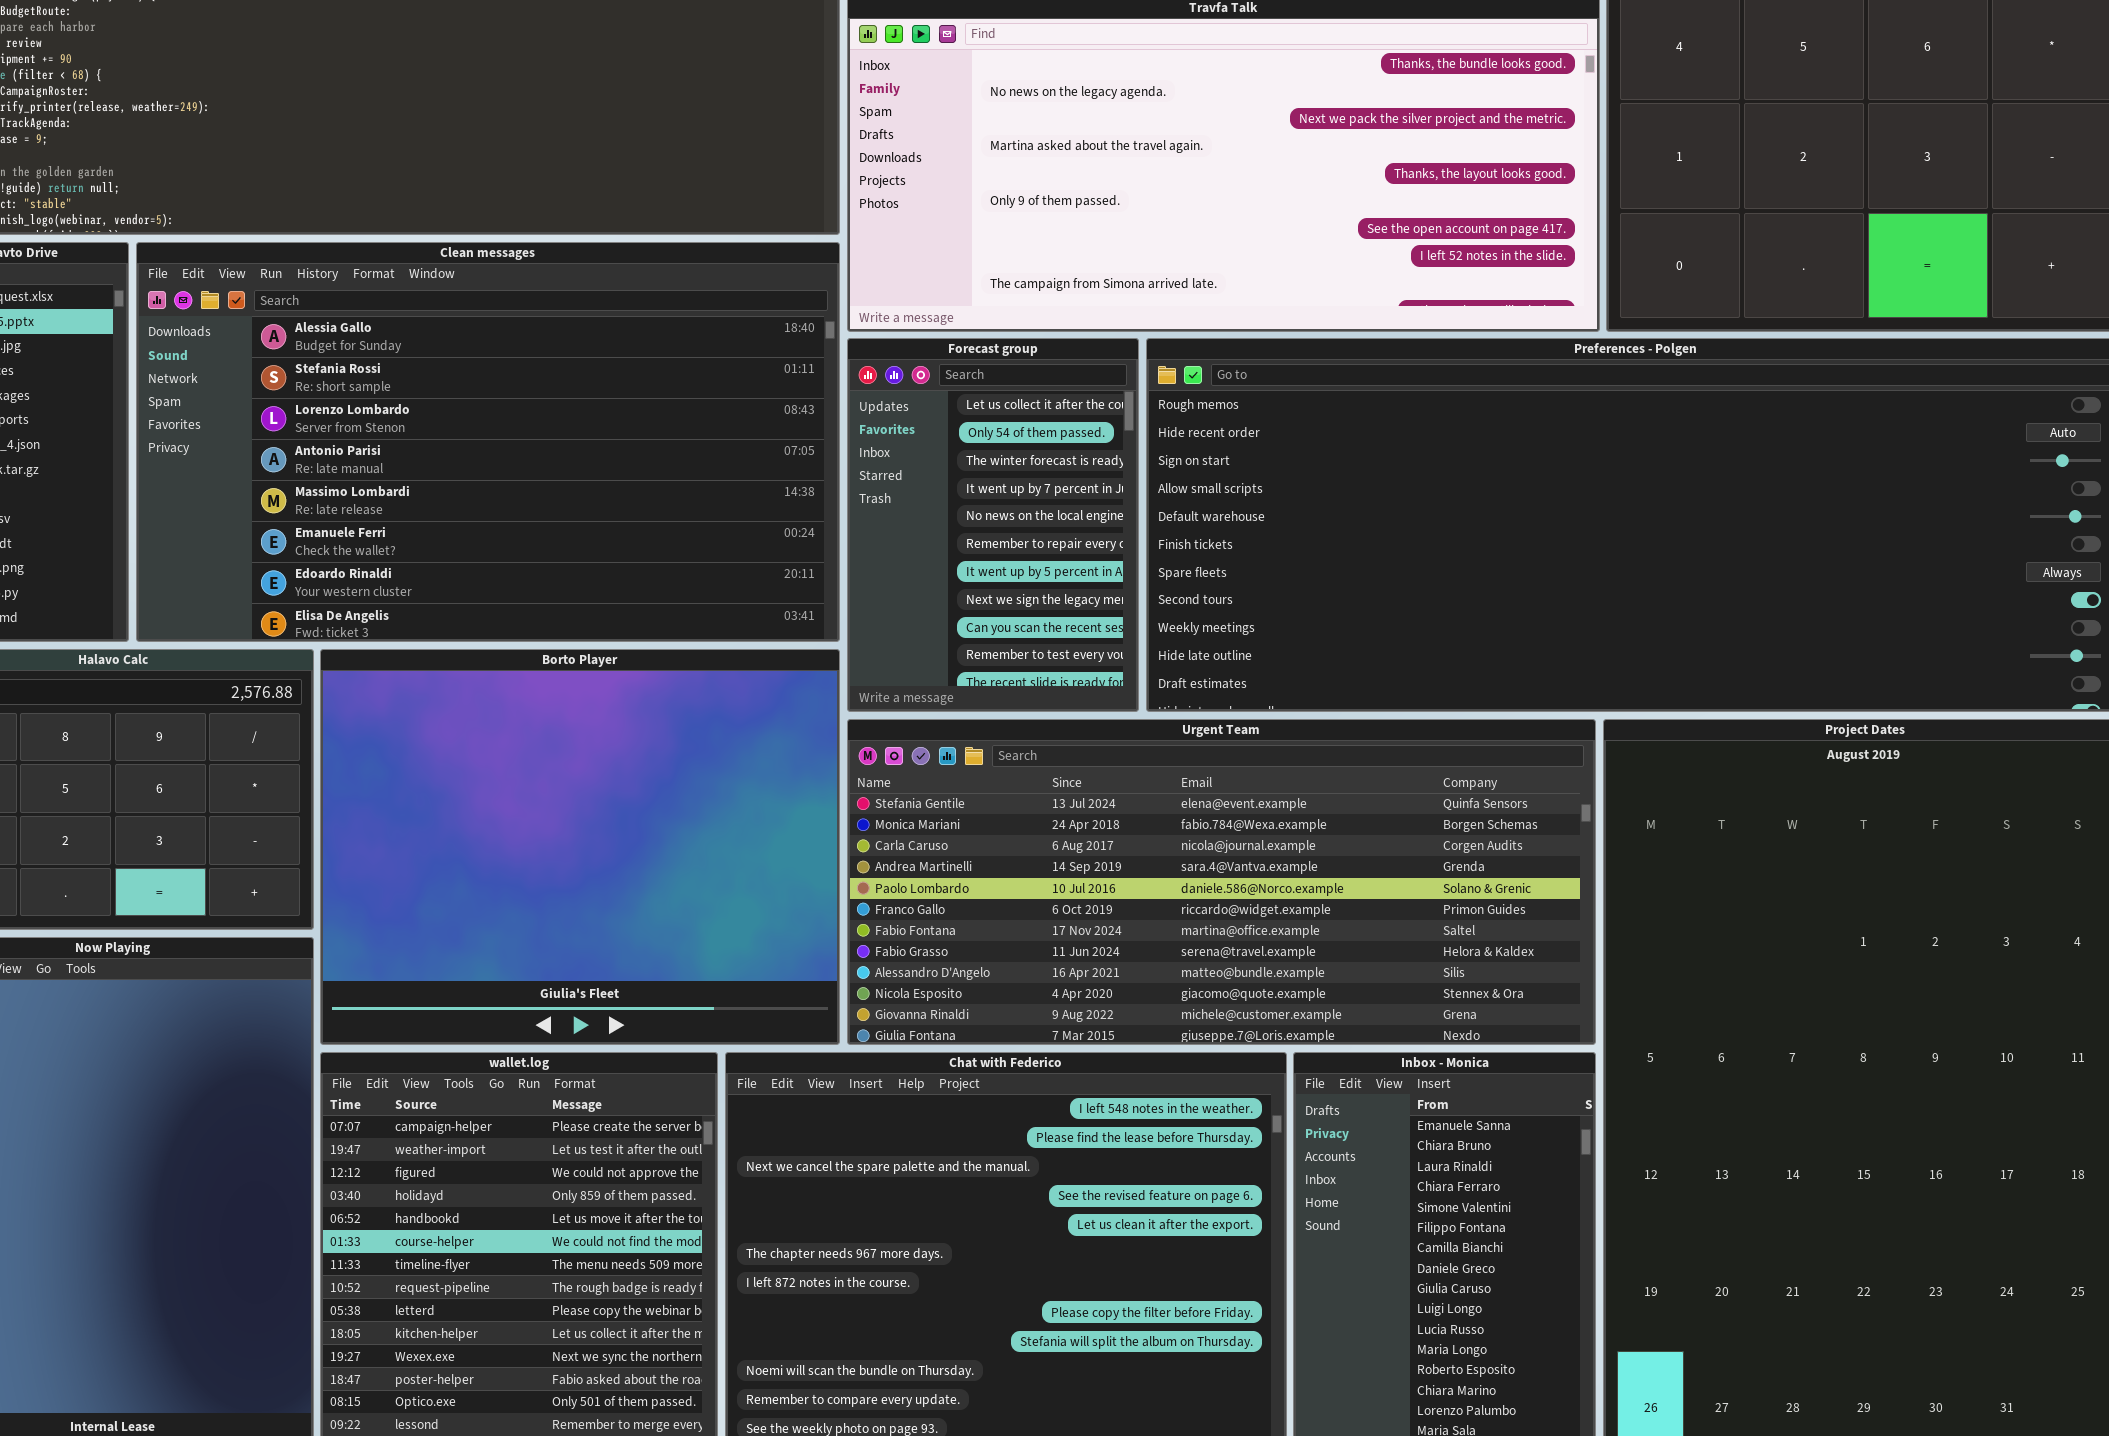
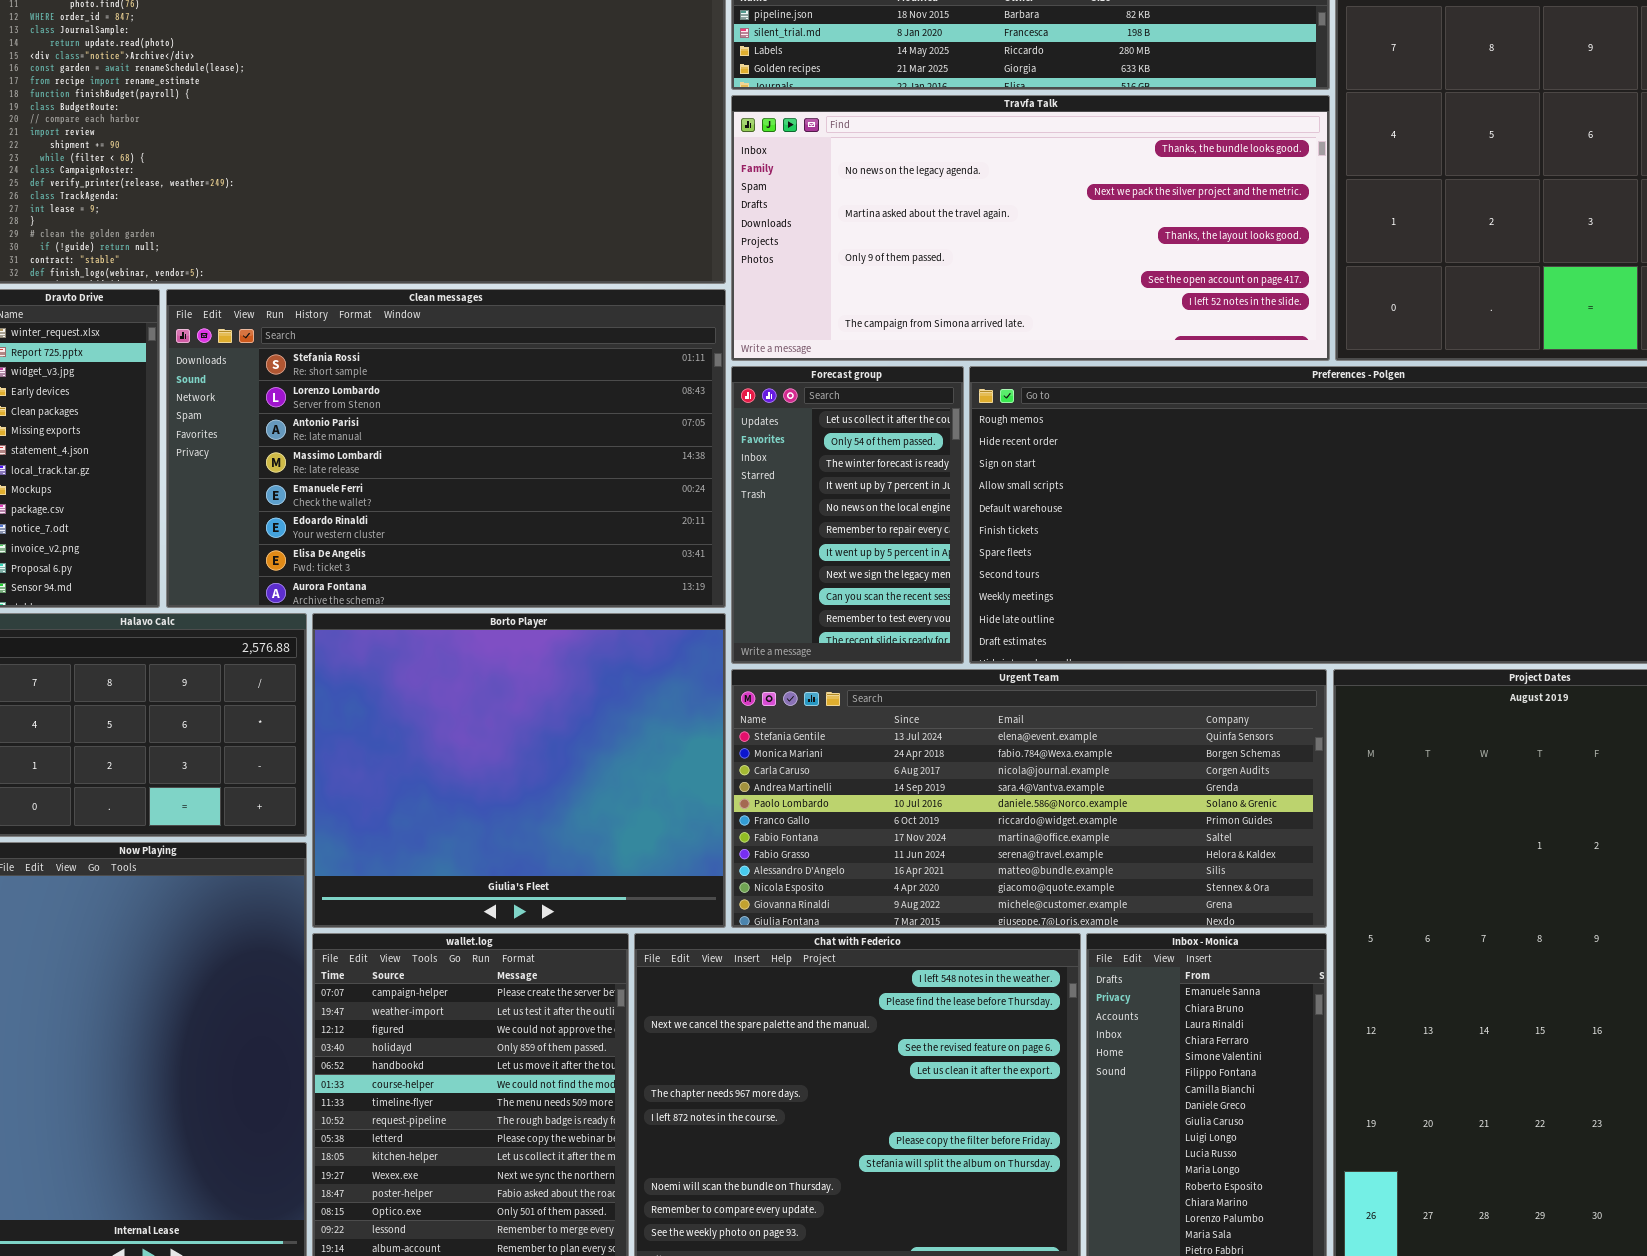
Clean messages: [136,242,840,642] -> [166,289,726,608], scrolled down 1 row

